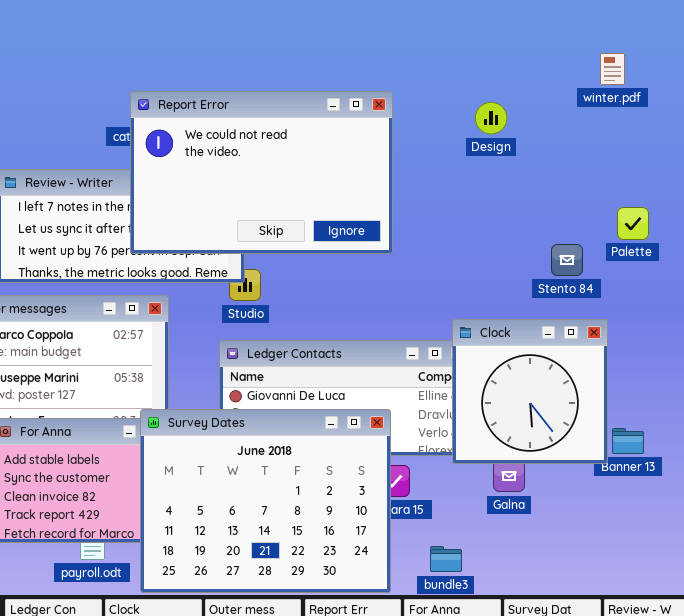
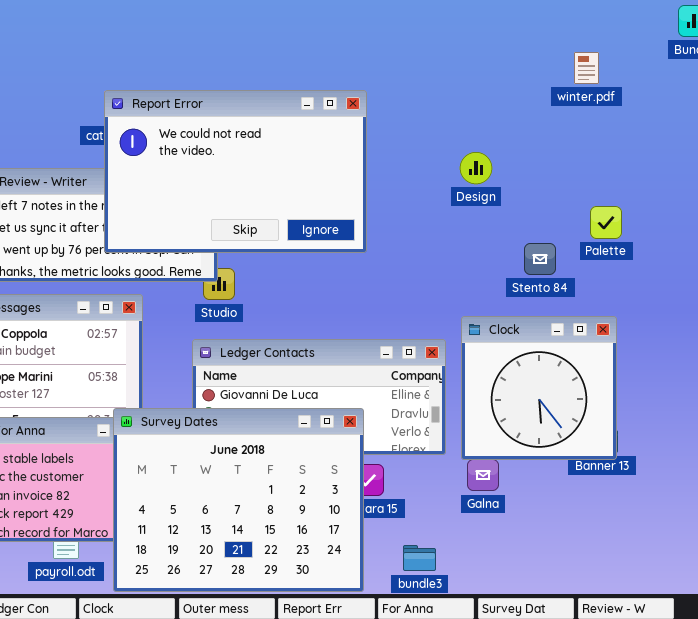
Design: [475,102,507,134] -> [460,152,492,184], moved
Clock: [452,319,608,464] -> [461,316,617,460], moved

